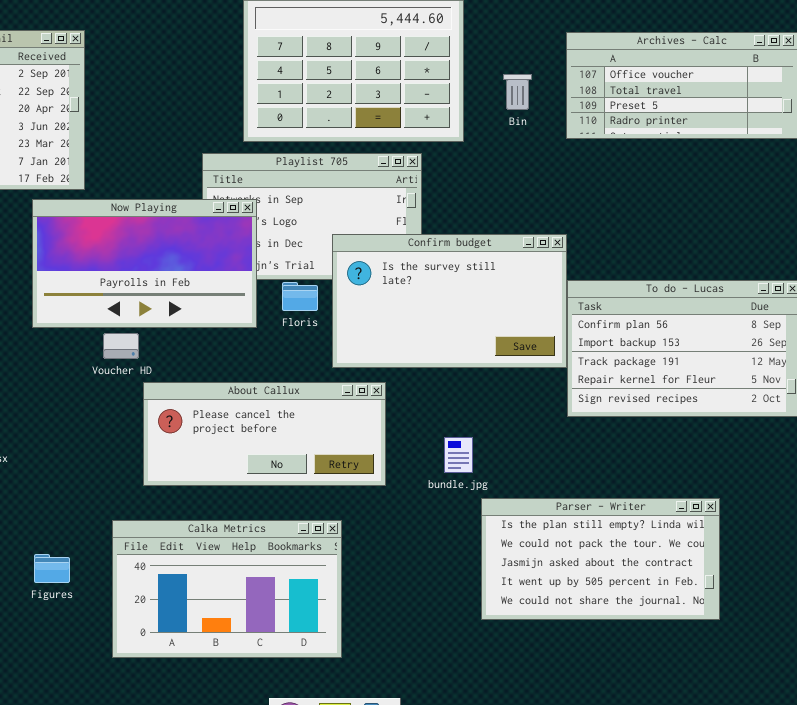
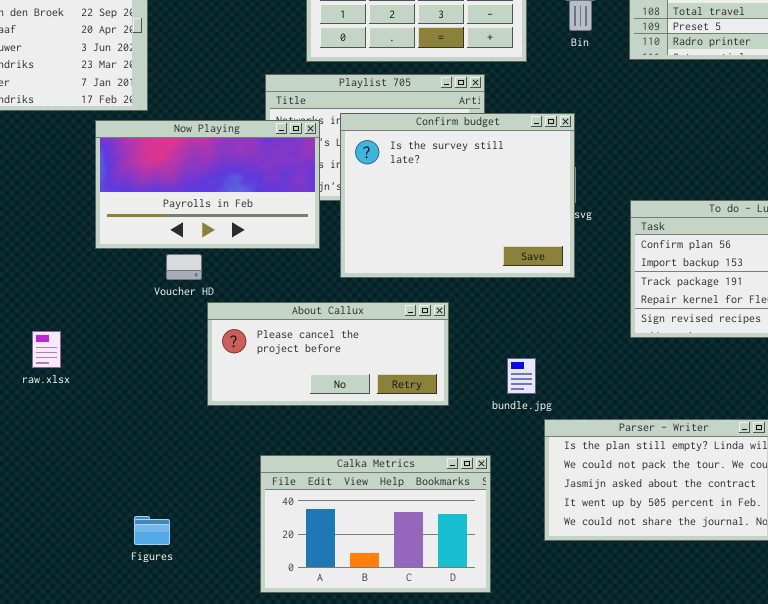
Confirm budget: [332,234,567,368] -> [340,113,575,278], moved, resized
Calka Metrics: [112,520,342,658] -> [260,455,491,593], moved
Figures: [34,554,70,583] -> [134,516,170,545], moved

